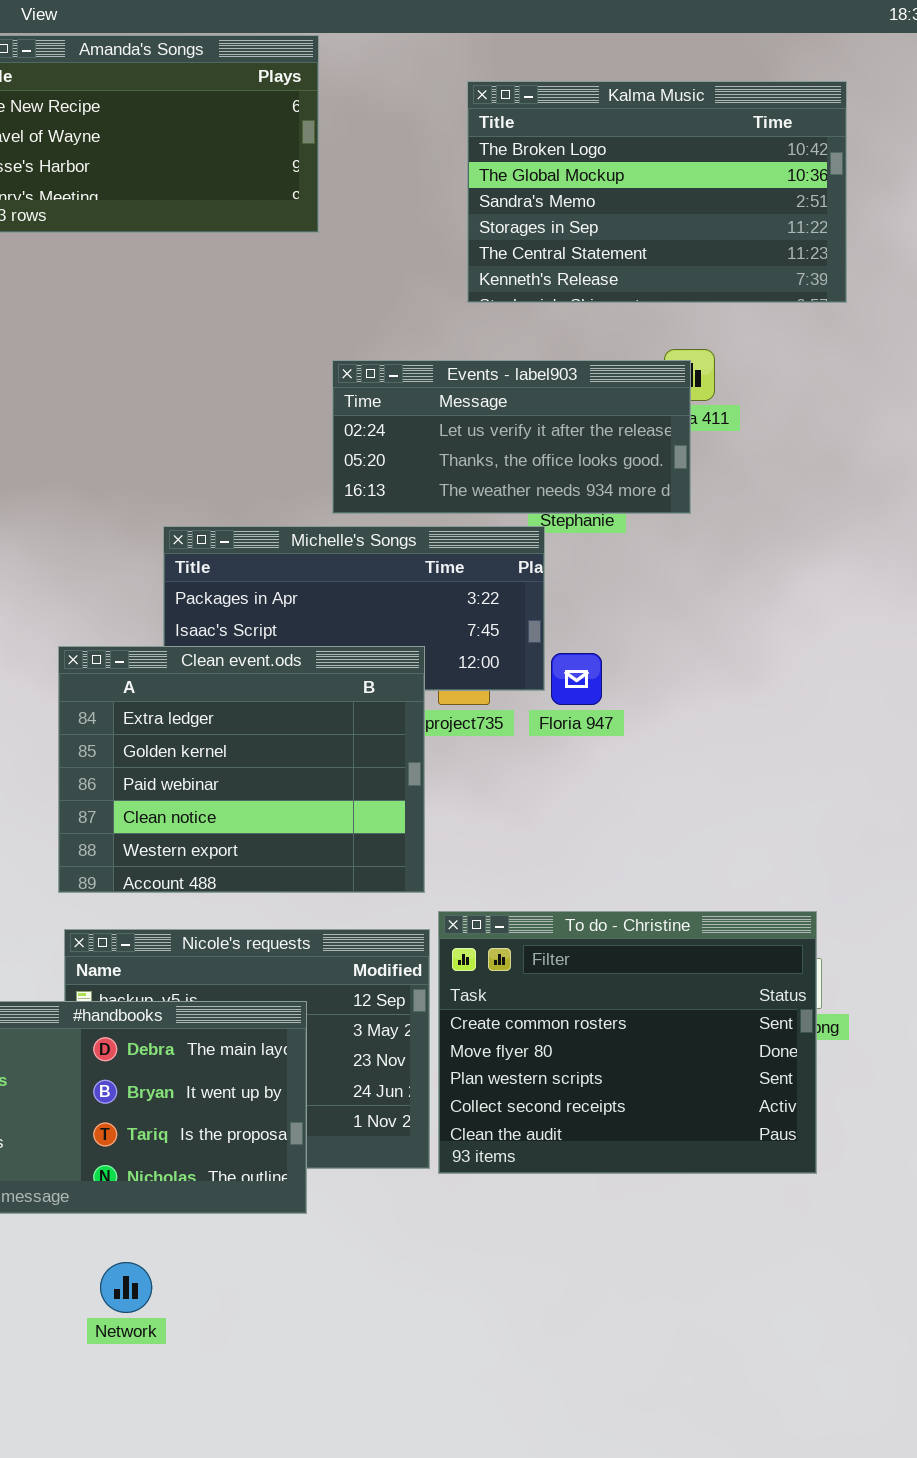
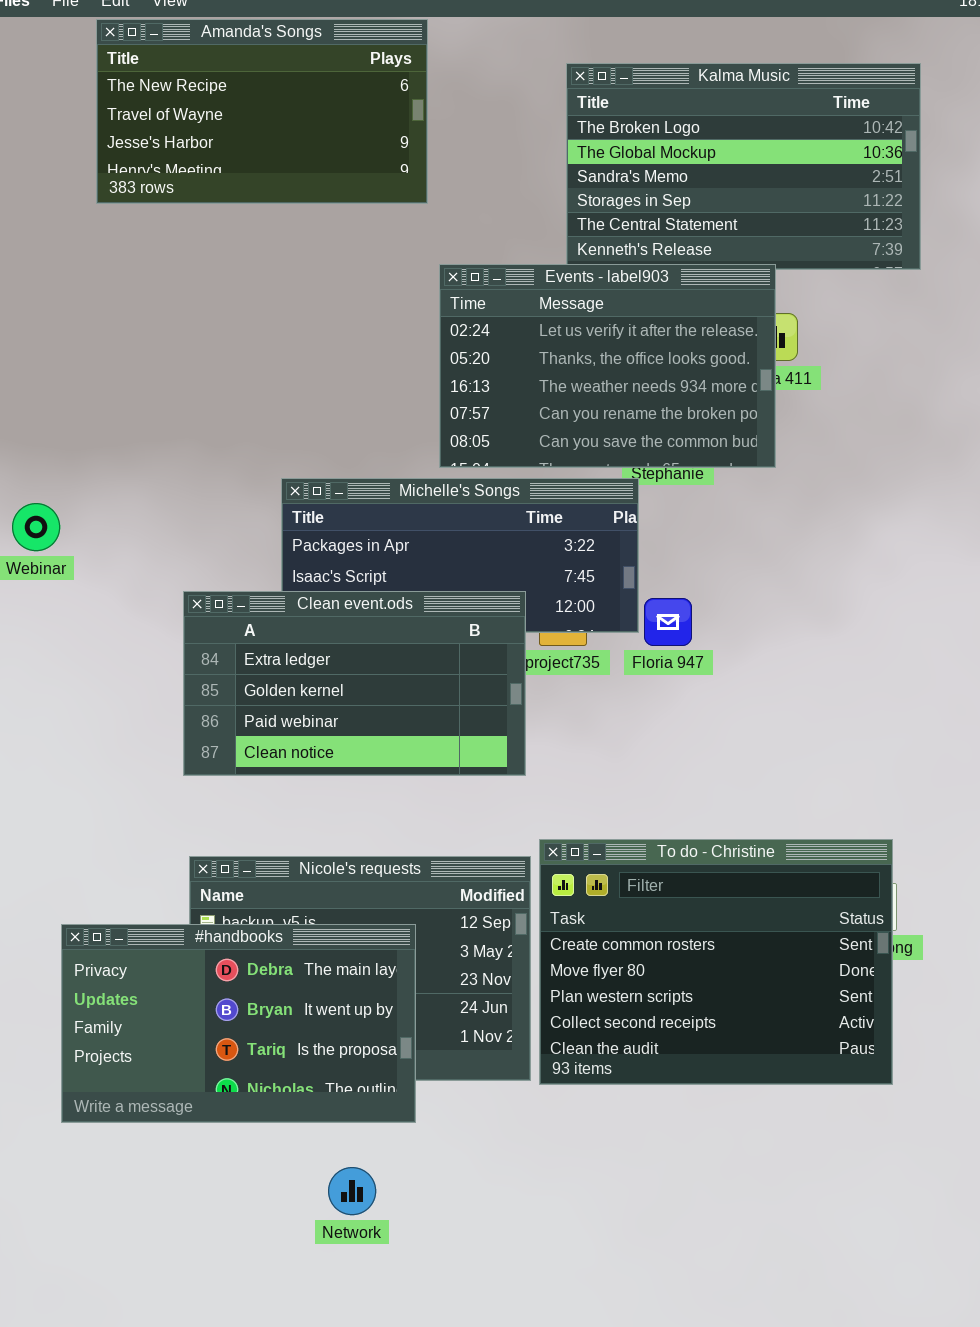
Events - label903: [332,360,691,514] -> [439,264,776,468], resized
Clean event.ods: [58,646,425,893] -> [183,591,526,776], resized
Network: [100,1262,152,1313] -> [328,1167,376,1215], moved

